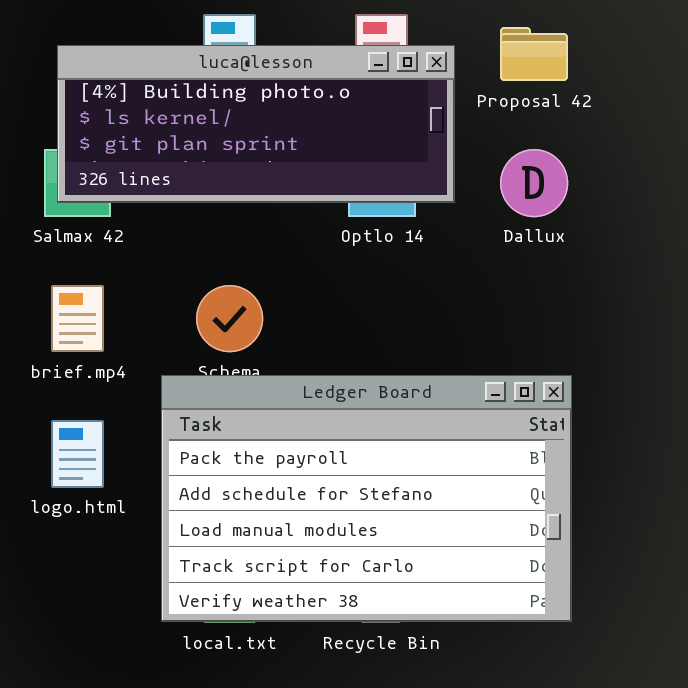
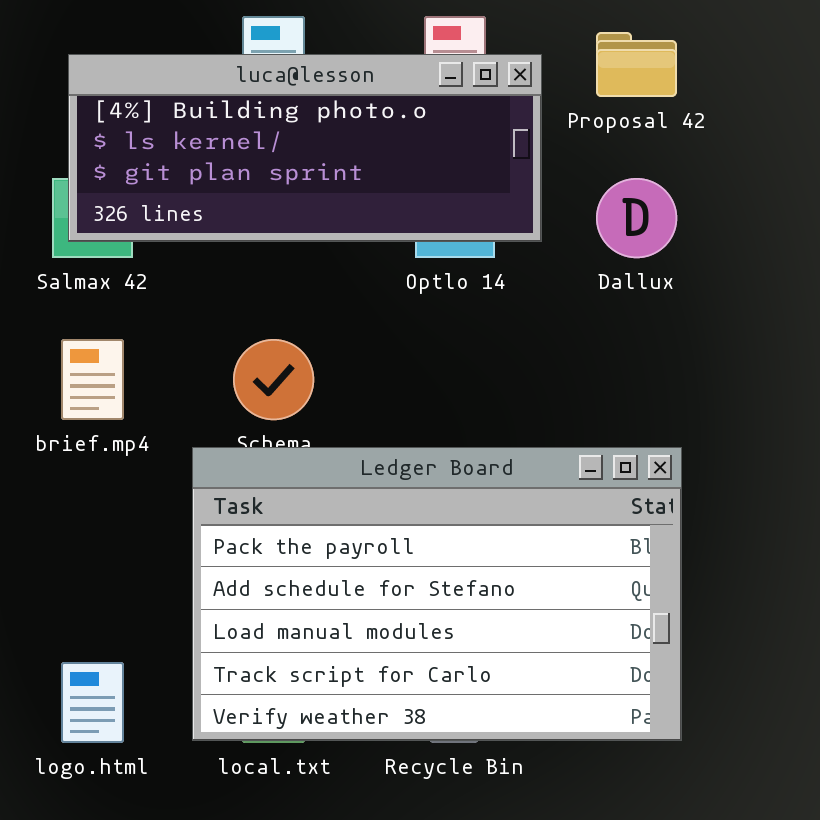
logo.html: [51,420,104,488] -> [61,662,124,743], moved

